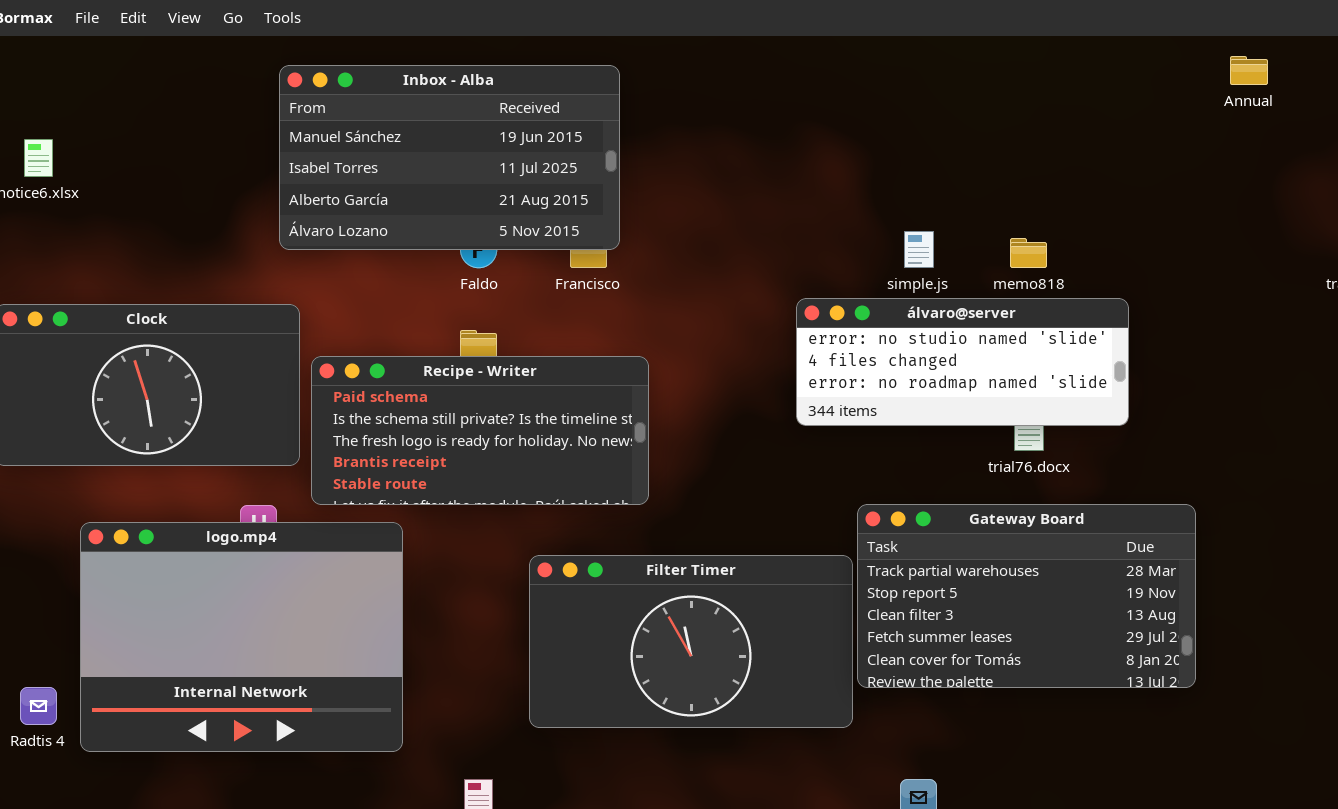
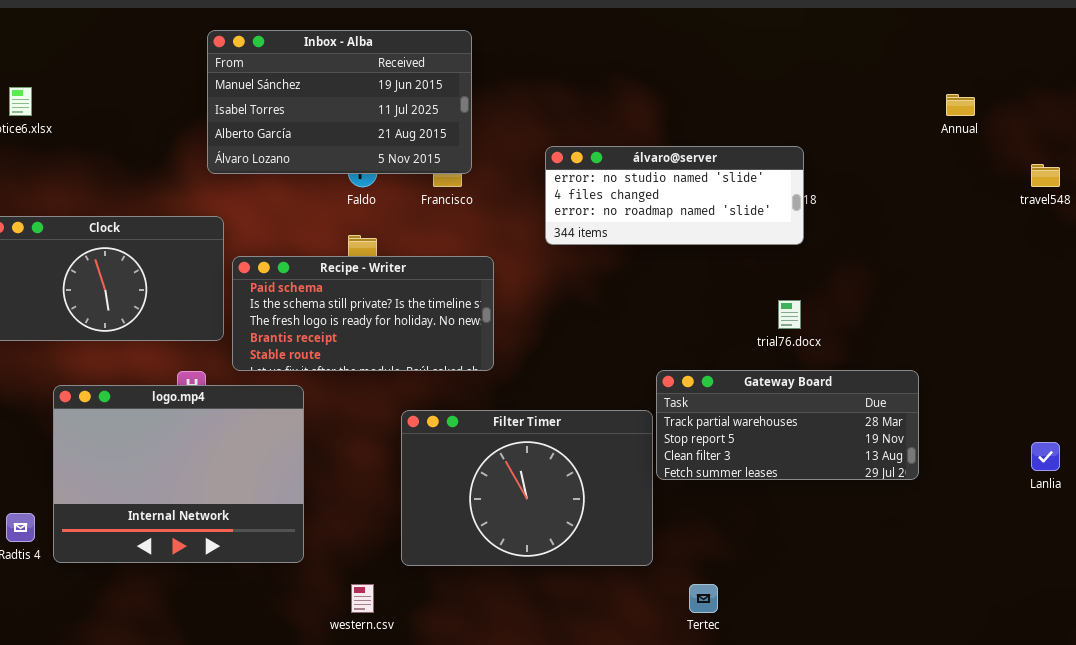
Annual: [1230,56,1268,85] -> [946,94,975,116], moved
álvaro@server: [796,298,1129,426] -> [545,146,804,245], moved
Gateway Board: [857,504,1196,688] -> [656,370,919,480], resized
Filter Timer: [529,555,853,728] -> [401,410,653,566], resized

